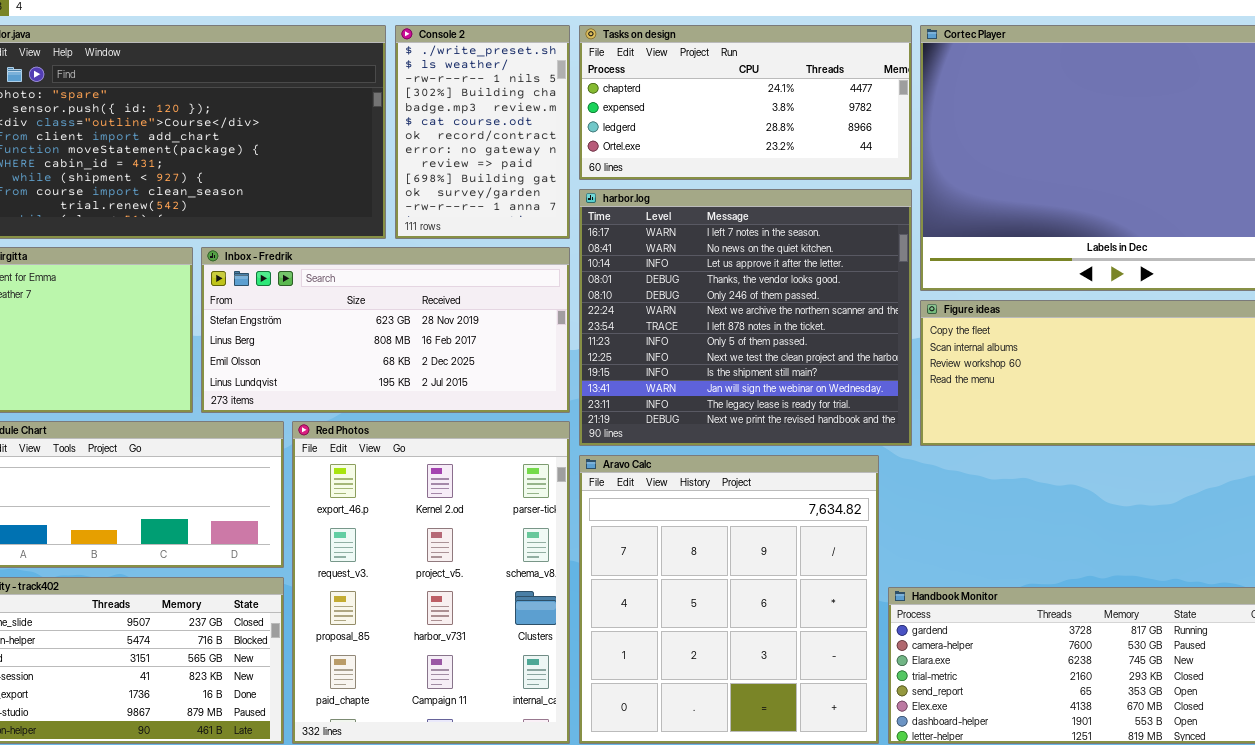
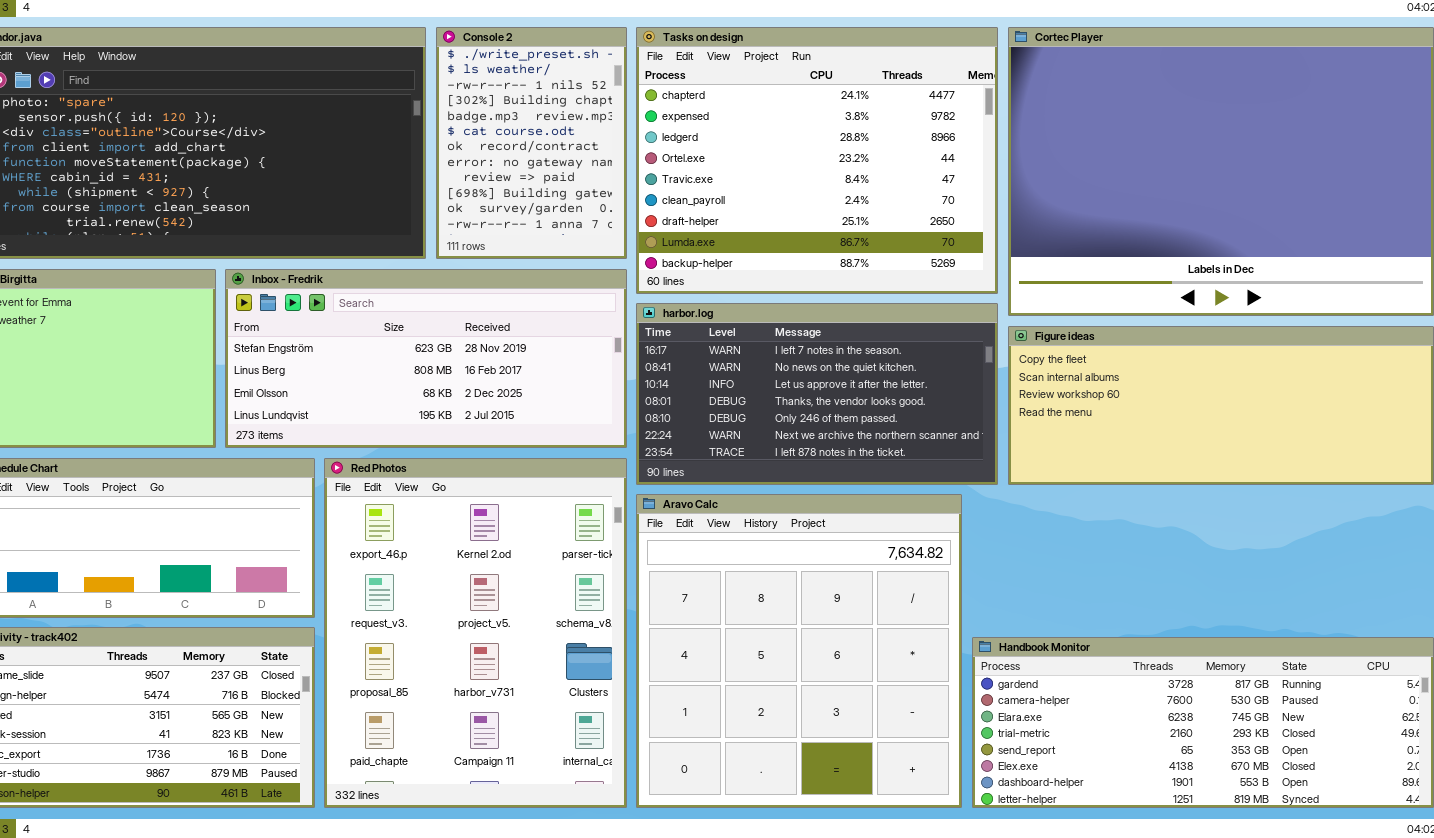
Tasks on design: [579,25,912,180] -> [636,27,998,294], resized
harbor.log: [579,189,912,446] -> [636,303,998,485], resized

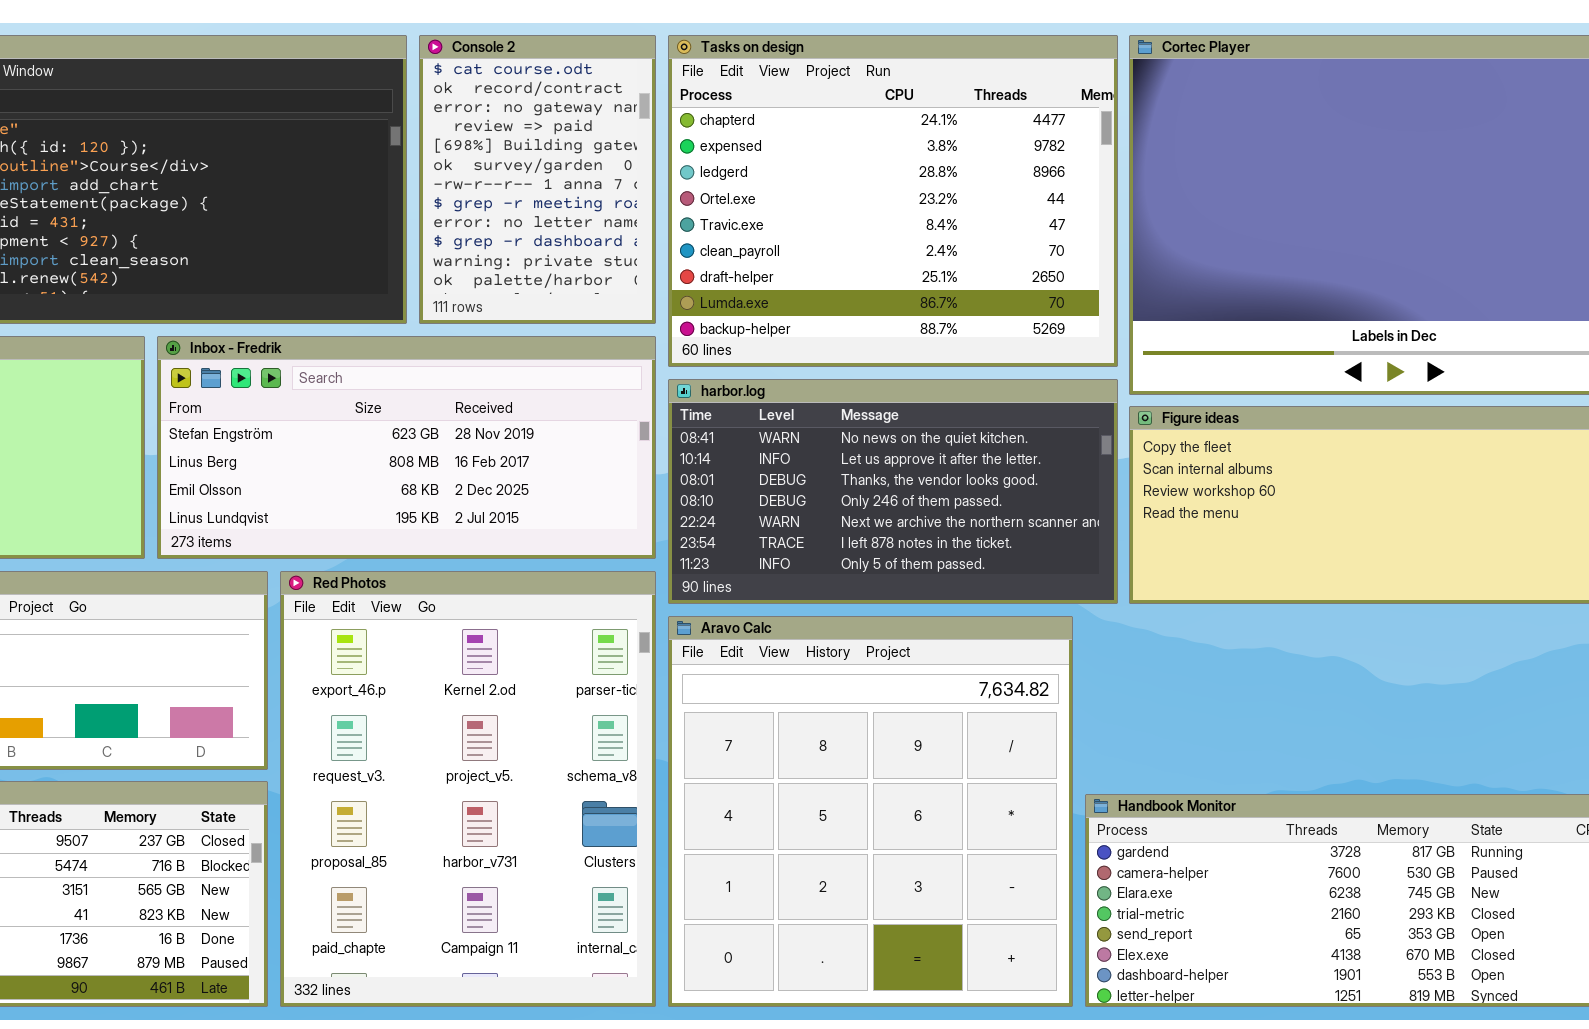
Console 2: [436,27,627,259] -> [419,35,656,324], scrolled down 5 rows
harbor.log: [636,303,998,485] -> [668,379,1118,604], scrolled down 1 row

